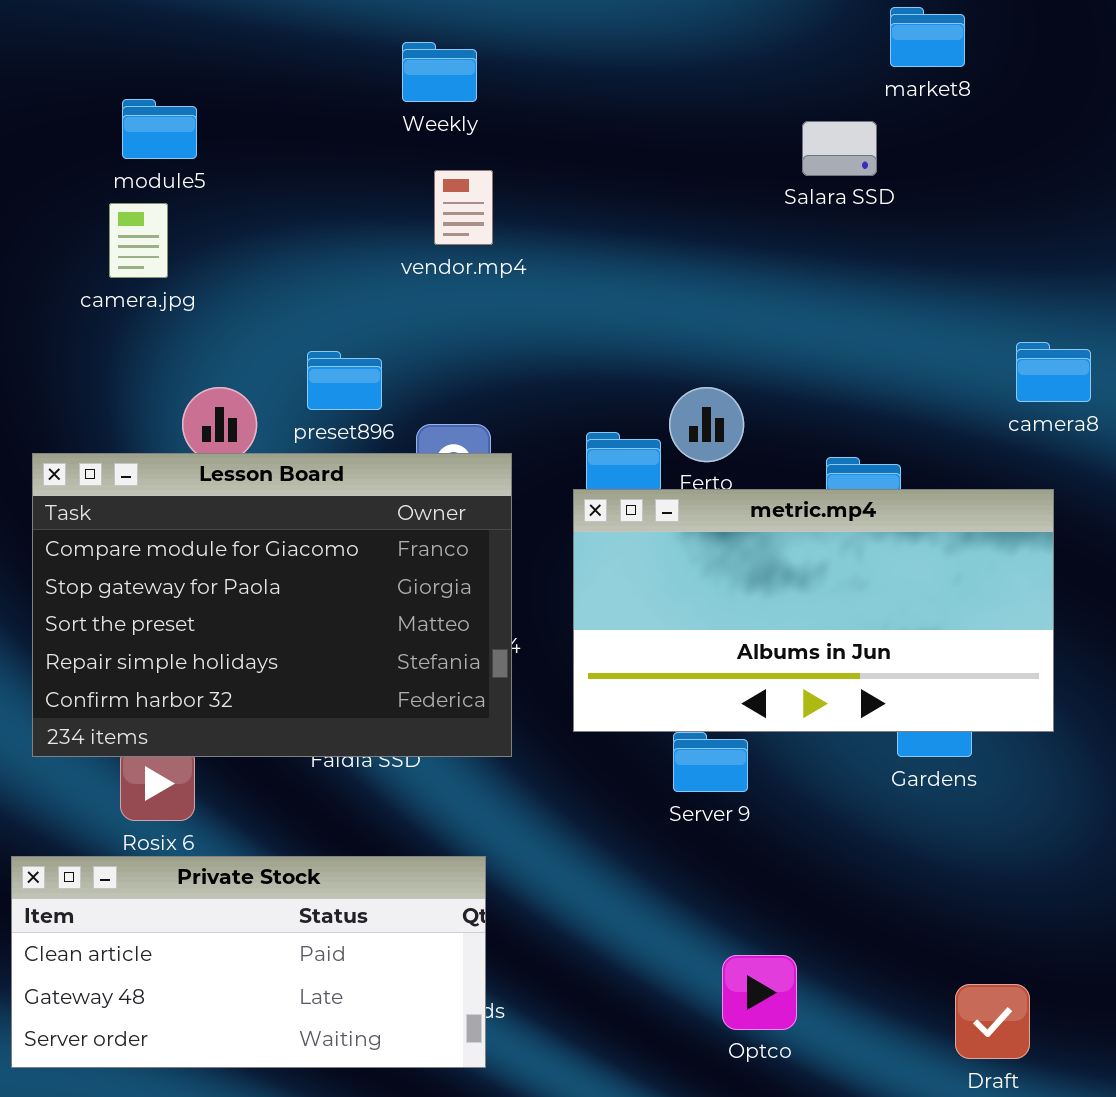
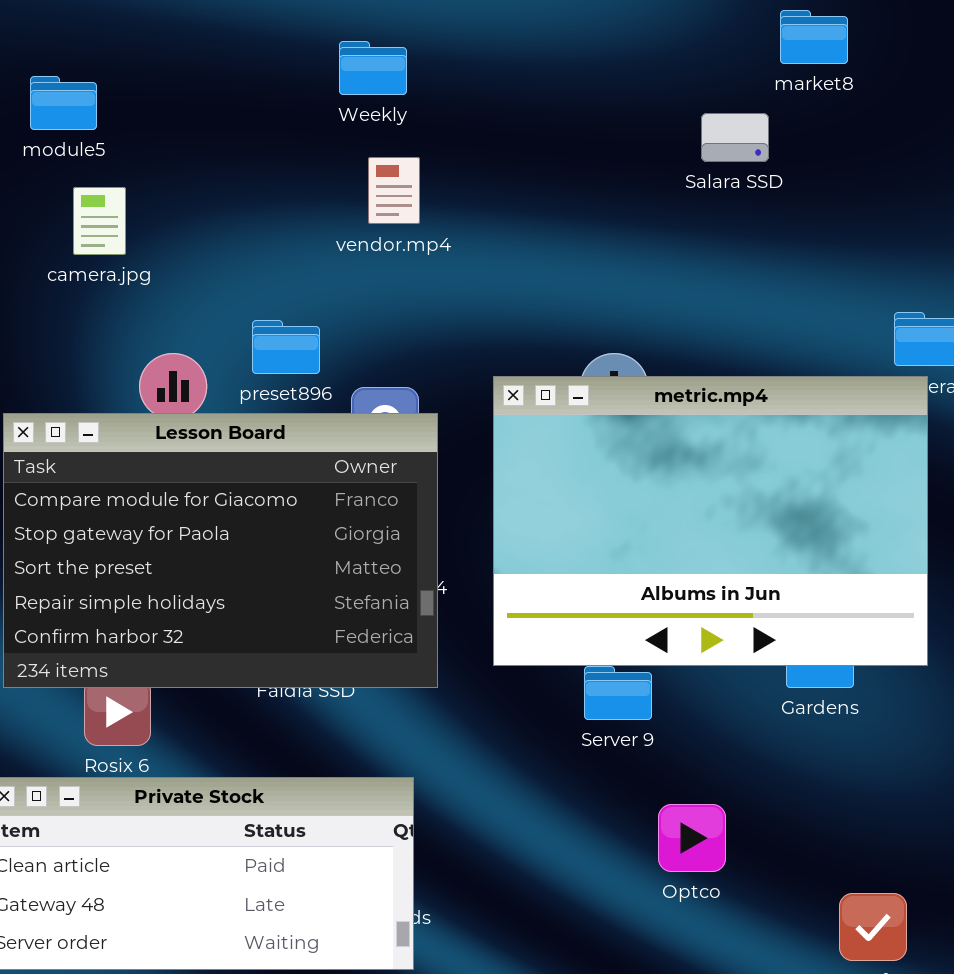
module5: [122,99,197,159] -> [30,76,97,130], moved
metric.mp4: [573,489,1054,732] -> [493,376,928,666], resized
Optco: [722,955,797,1030] -> [658,804,726,872], moved

